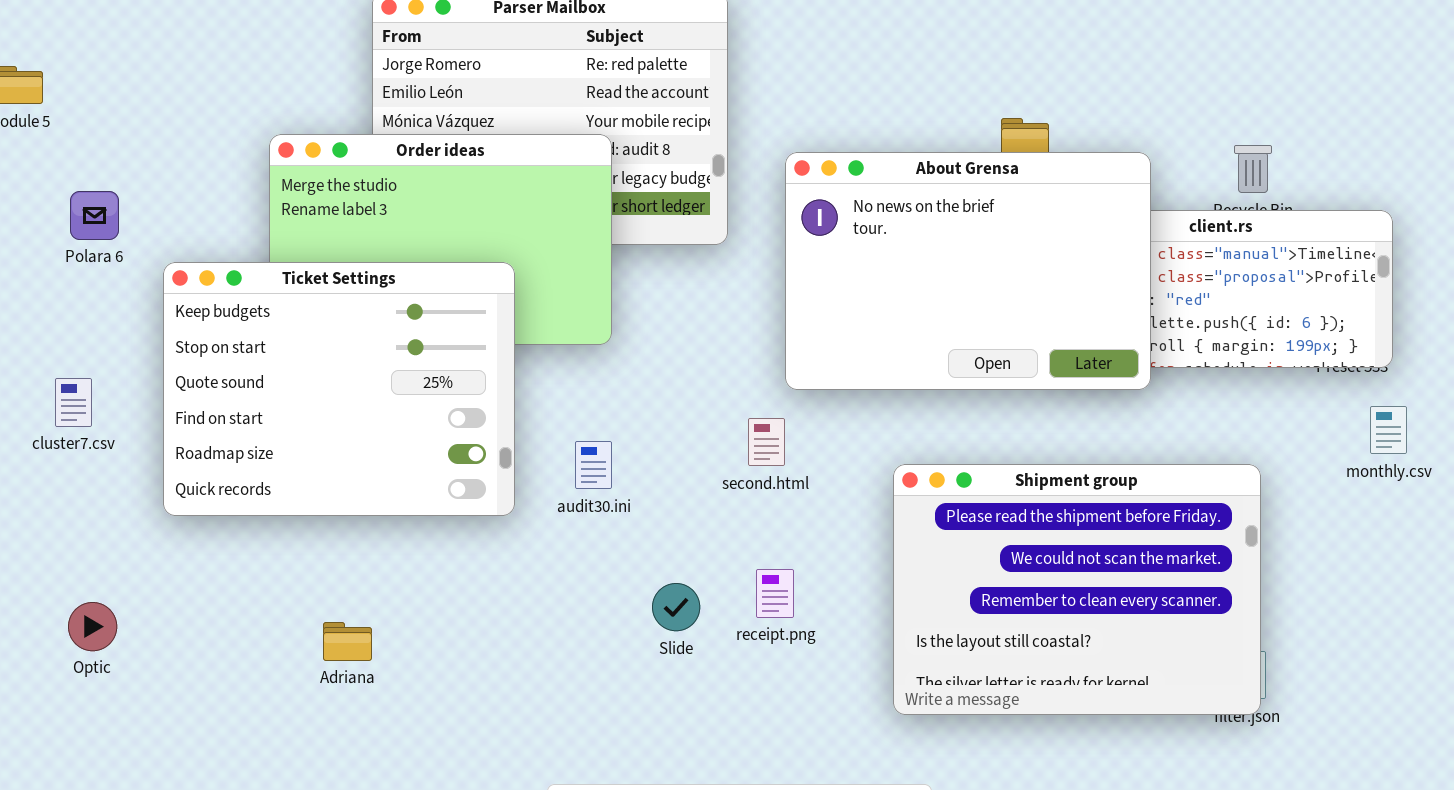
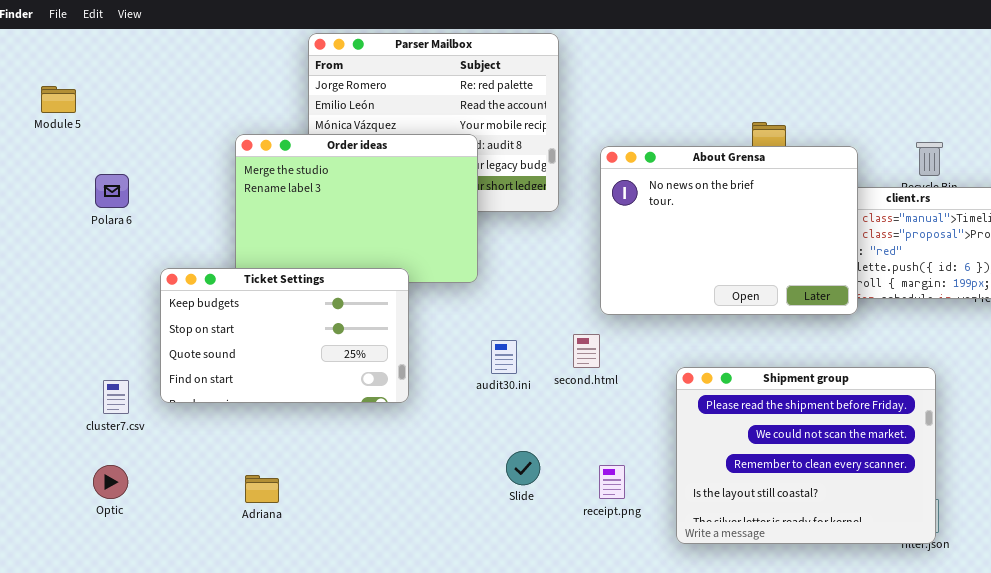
Ticket Settings: [163,262,515,516] -> [160,268,409,403], resized
cluster7.csv: [55,378,92,427] -> [103,380,129,414], moved
audit30.ini: [575,441,612,489] -> [491,340,517,374], moved
receipt.png: [756,569,794,618] -> [599,465,625,499], moved
Adriana: [323,622,372,661] -> [245,475,279,503], moved

